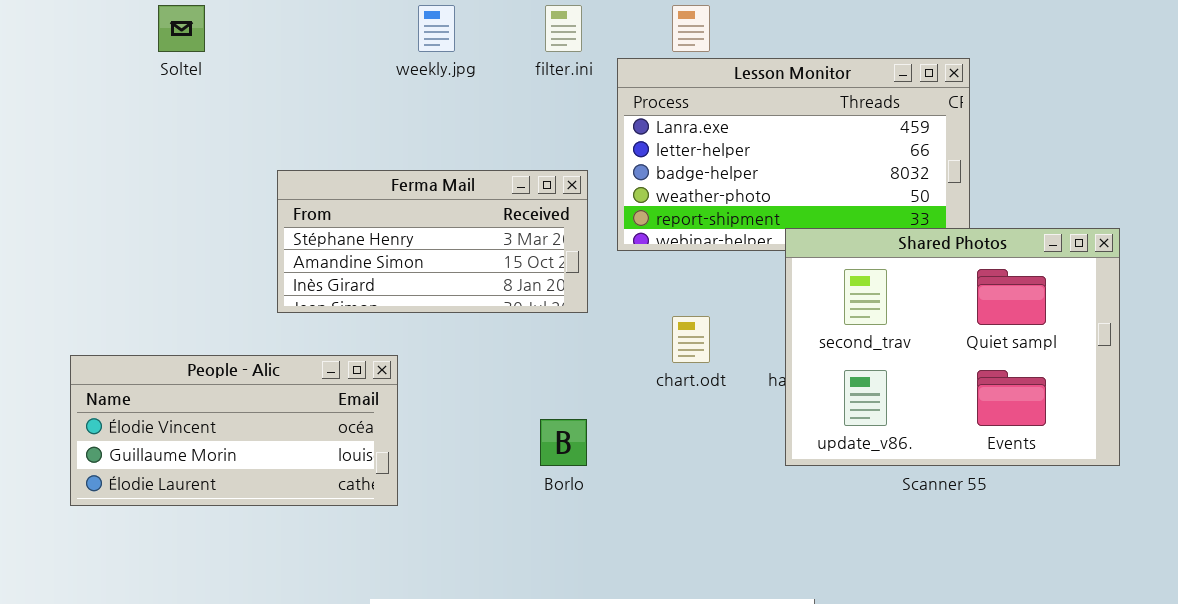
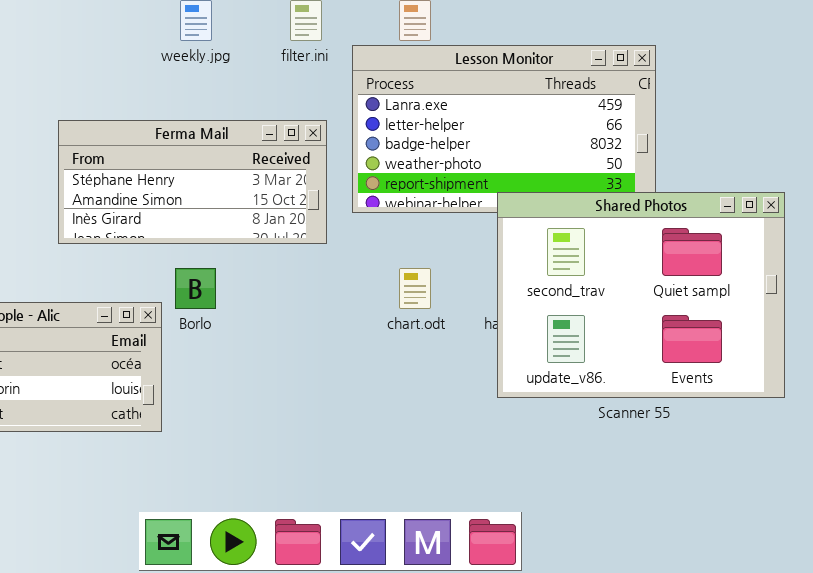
Ferma Mail: [277,170,588,313] -> [58,120,327,244], moved
Borlo: [540,419,587,466] -> [175,268,216,309], moved

